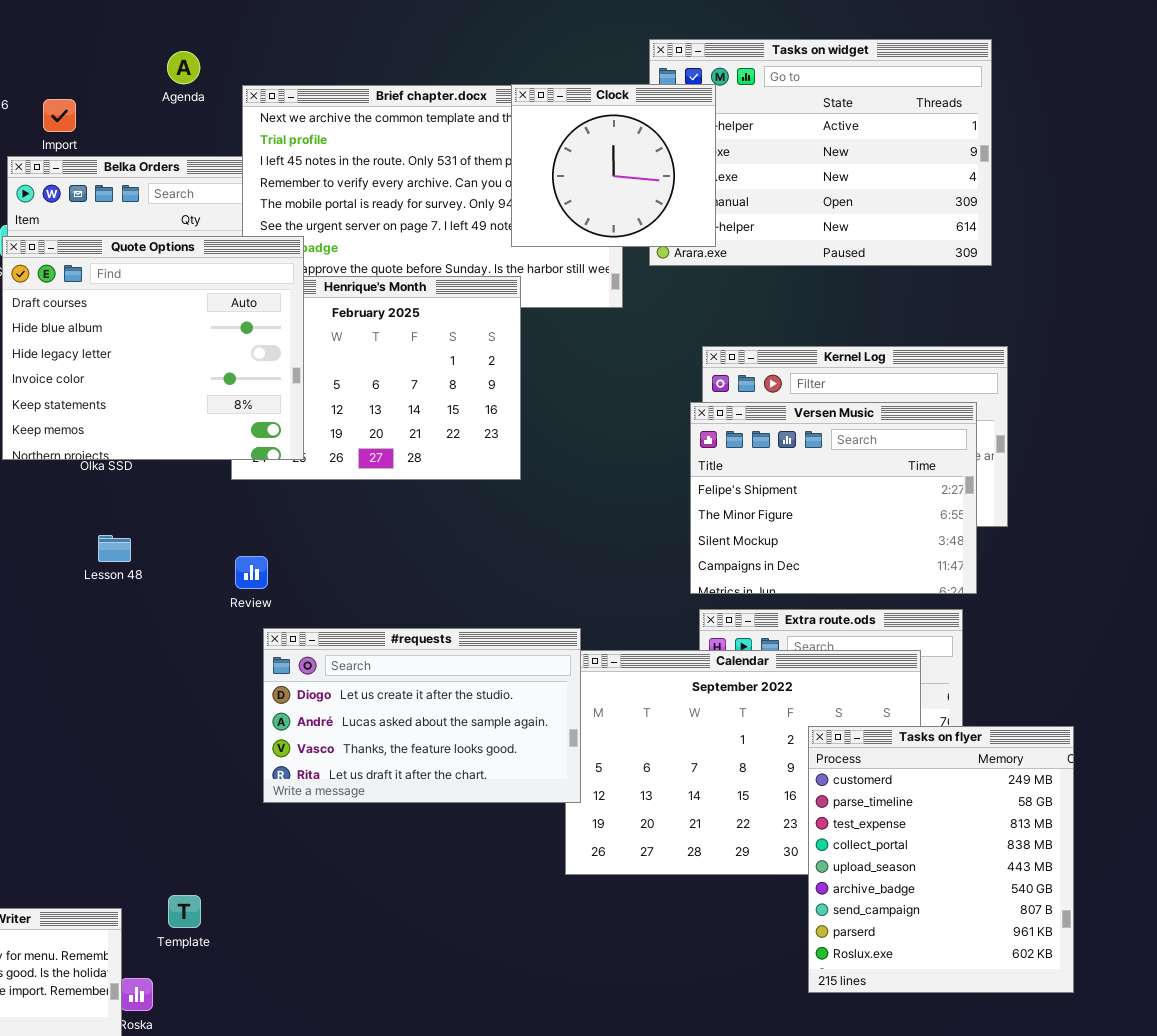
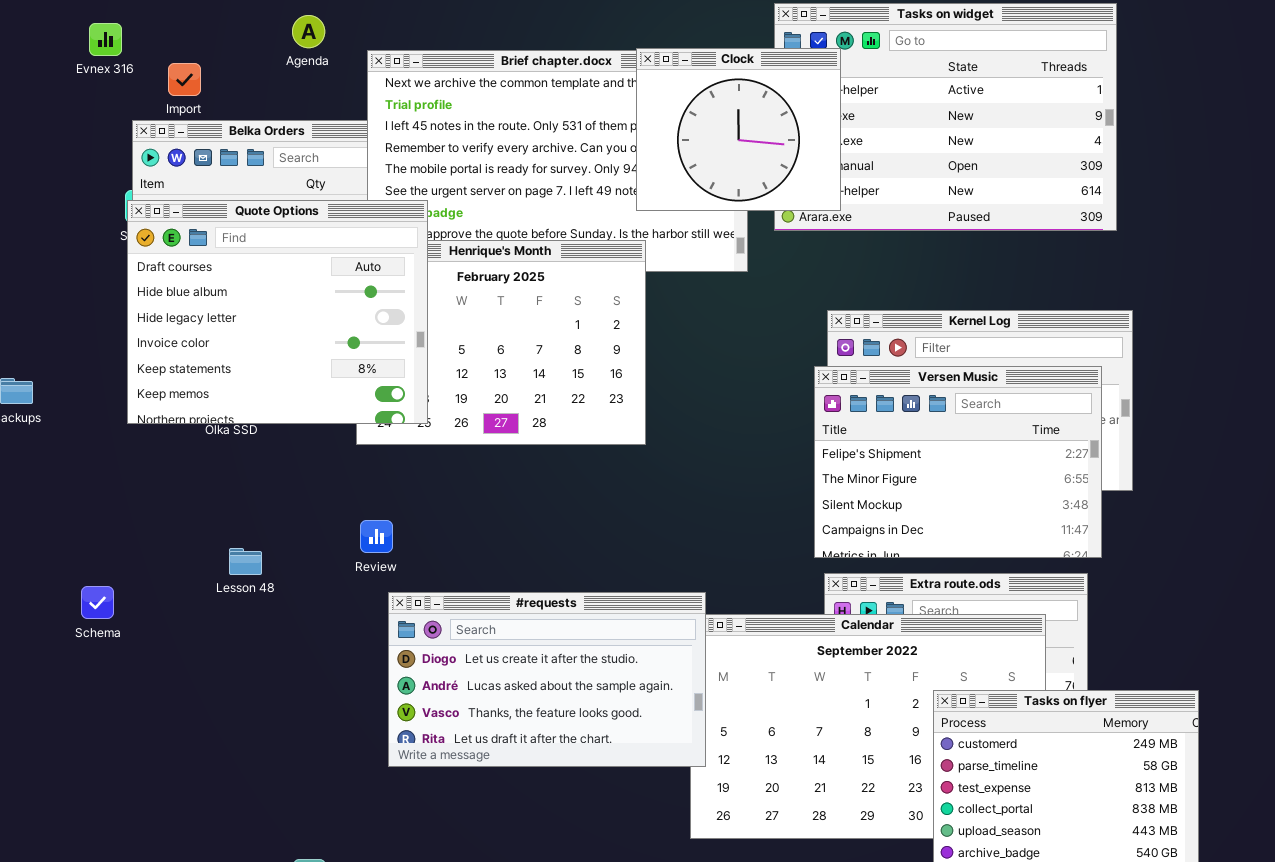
Lesson 48: [98,535,131,562] -> [229,548,262,575], moved

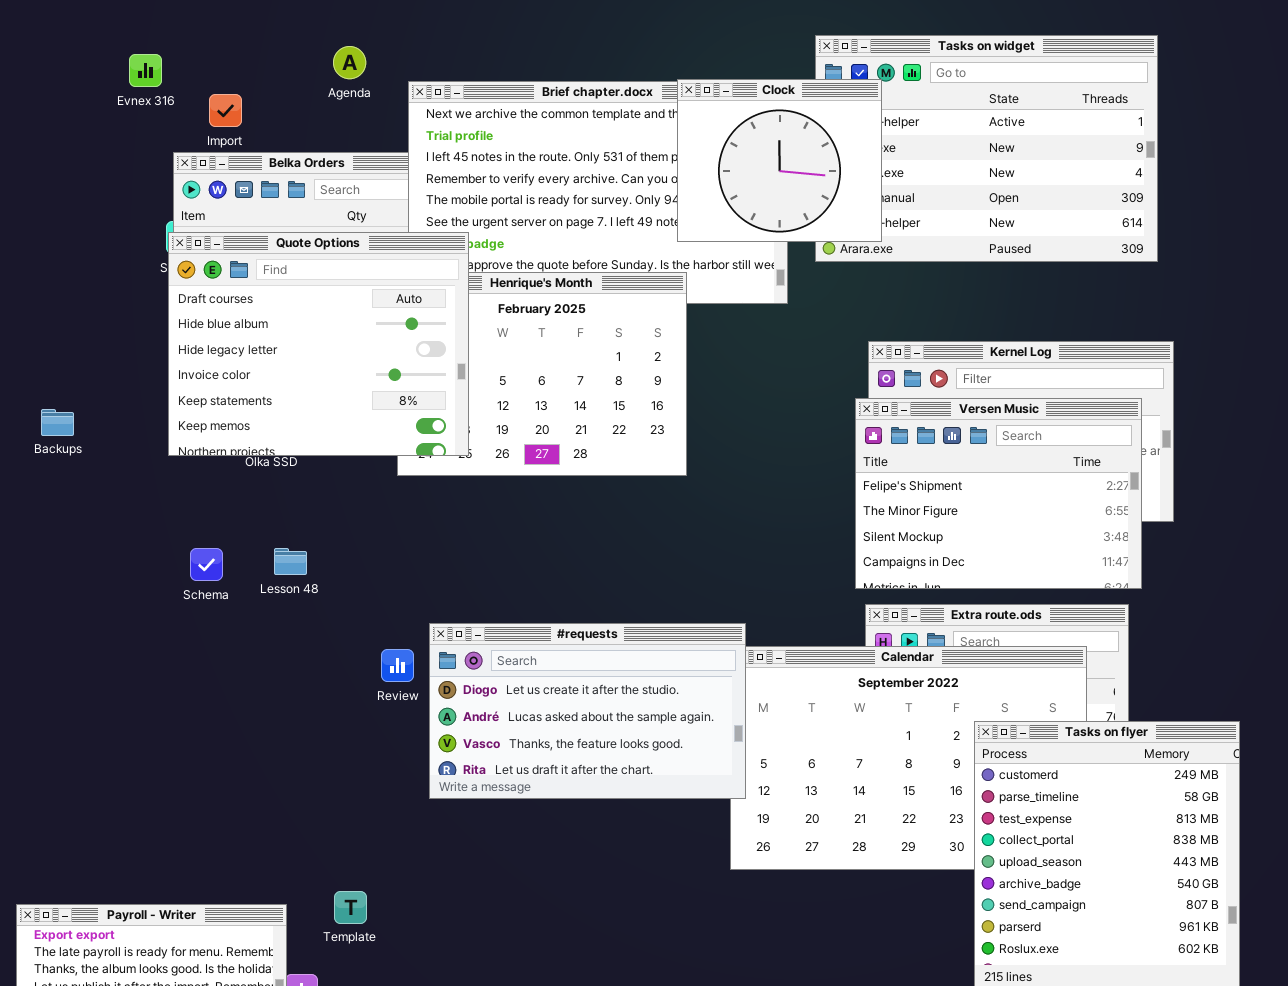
Review: [360,520,393,553] -> [381,649,414,682], moved
Lesson 48: [229,548,262,575] -> [274,548,307,575], moved
Schema: [81,586,114,619] -> [190,548,223,581], moved

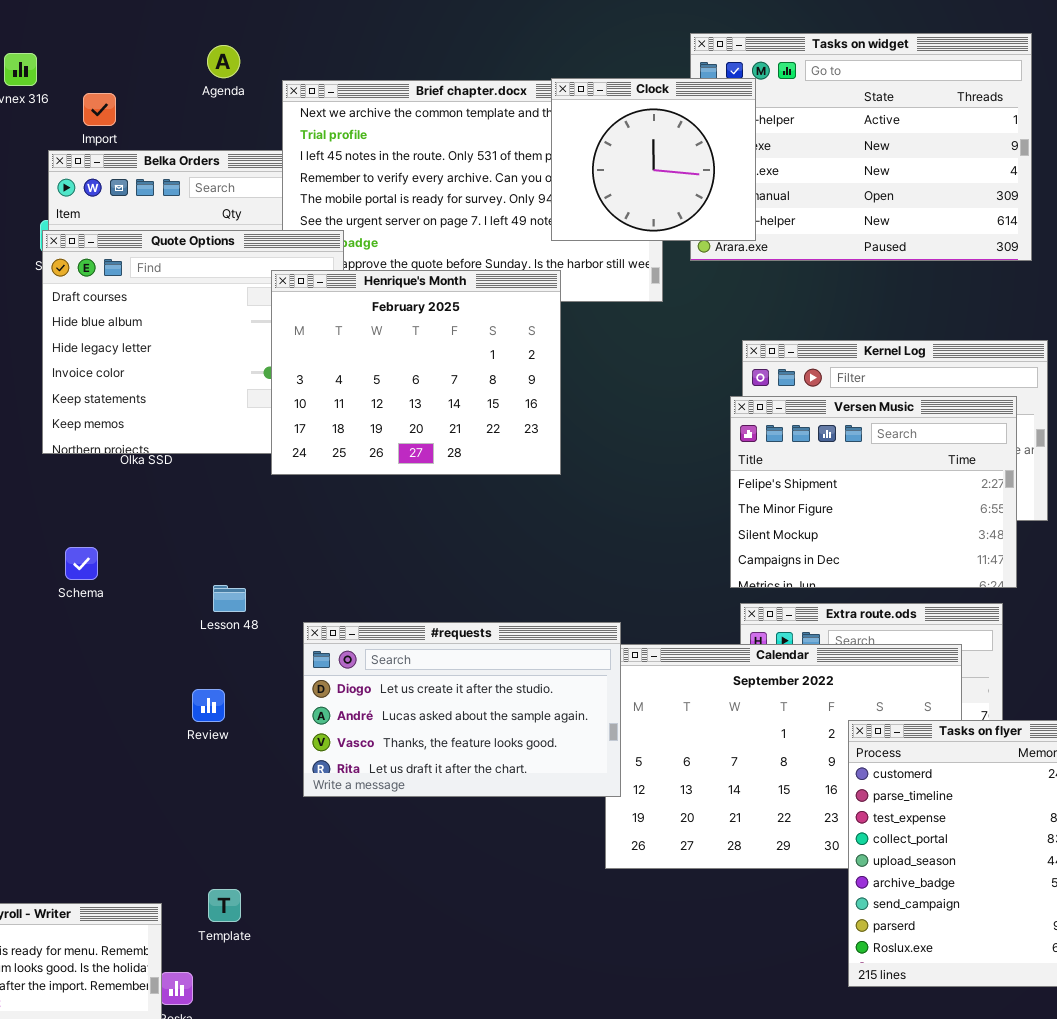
Henrique's Month: [397,272,687,476] -> [271,270,561,475], raised
Lesson 48: [274,548,307,575] -> [213,585,246,612], moved
Review: [381,649,414,682] -> [192,689,225,722], moved

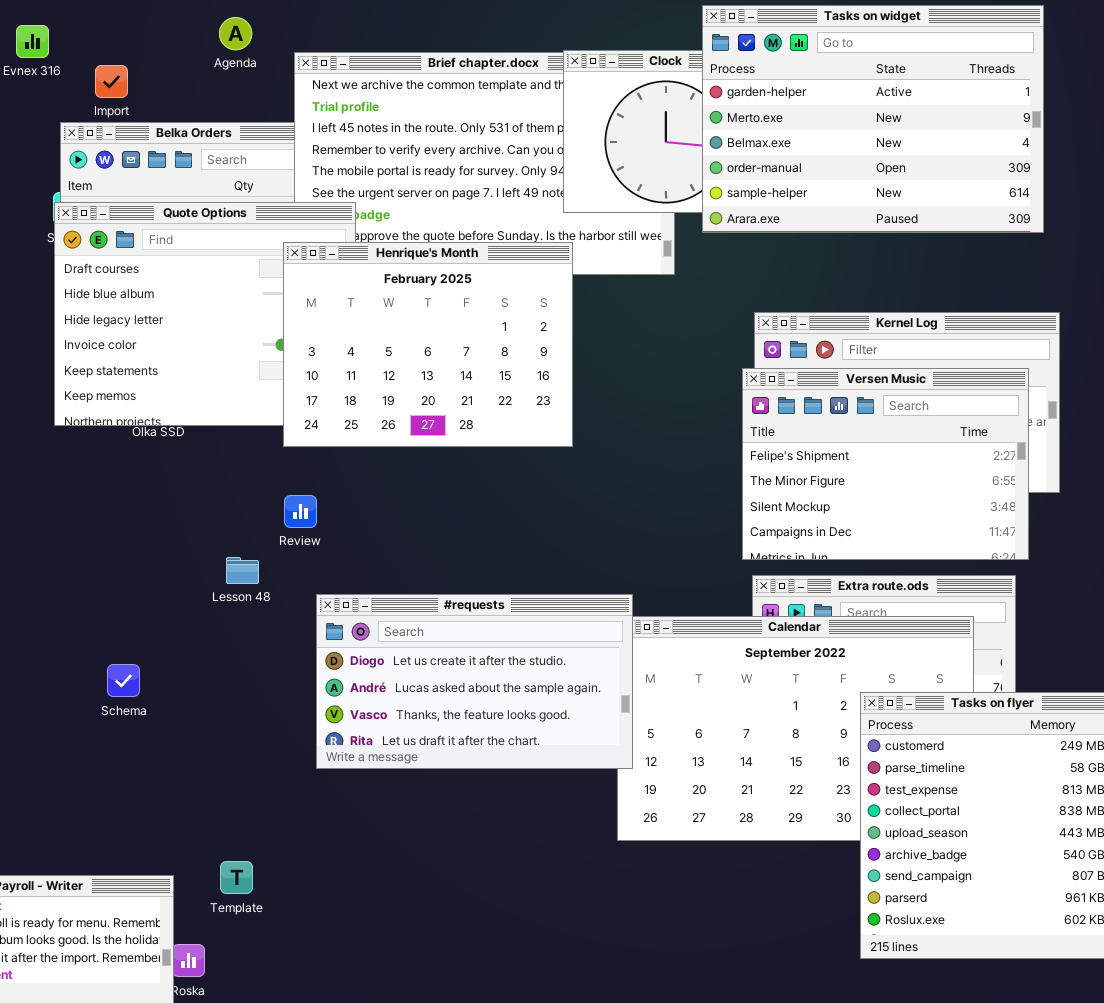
Tasks on widget: [690,33,1032,261] -> [702,5,1044,233], raised
Schema: [65,547,98,580] -> [107,664,140,697], moved
Review: [192,689,225,722] -> [284,495,317,528], moved

